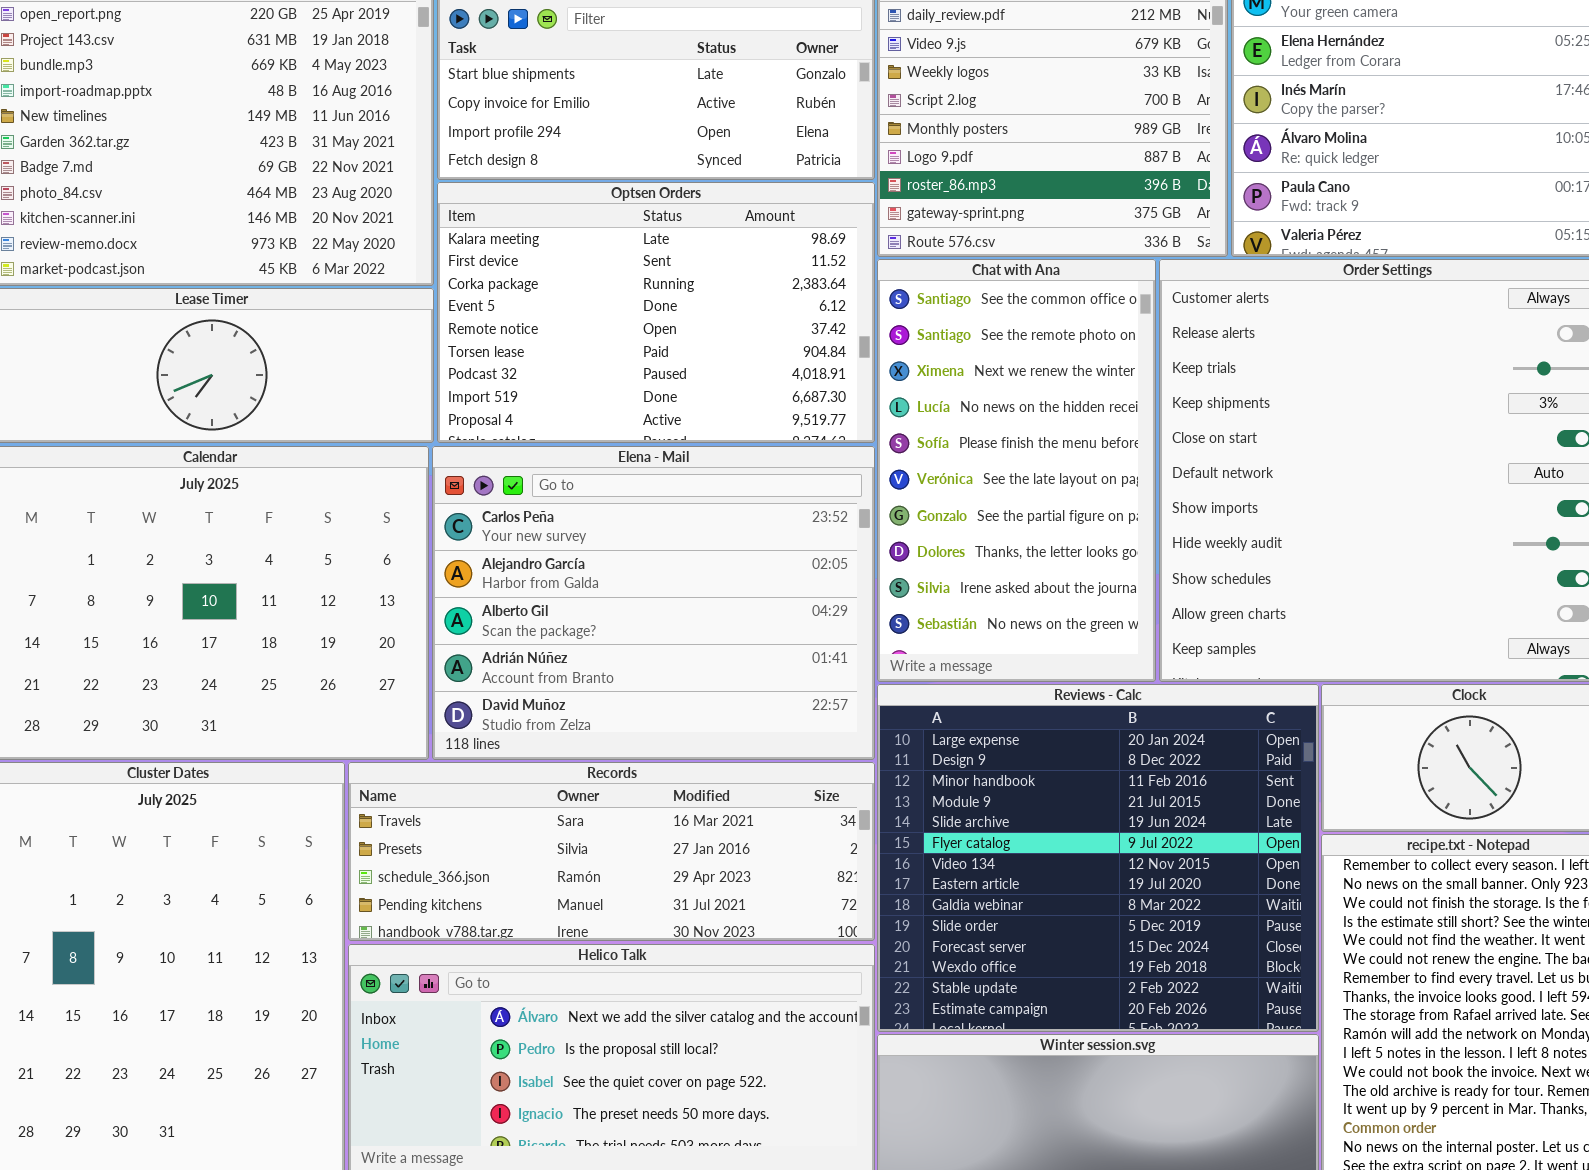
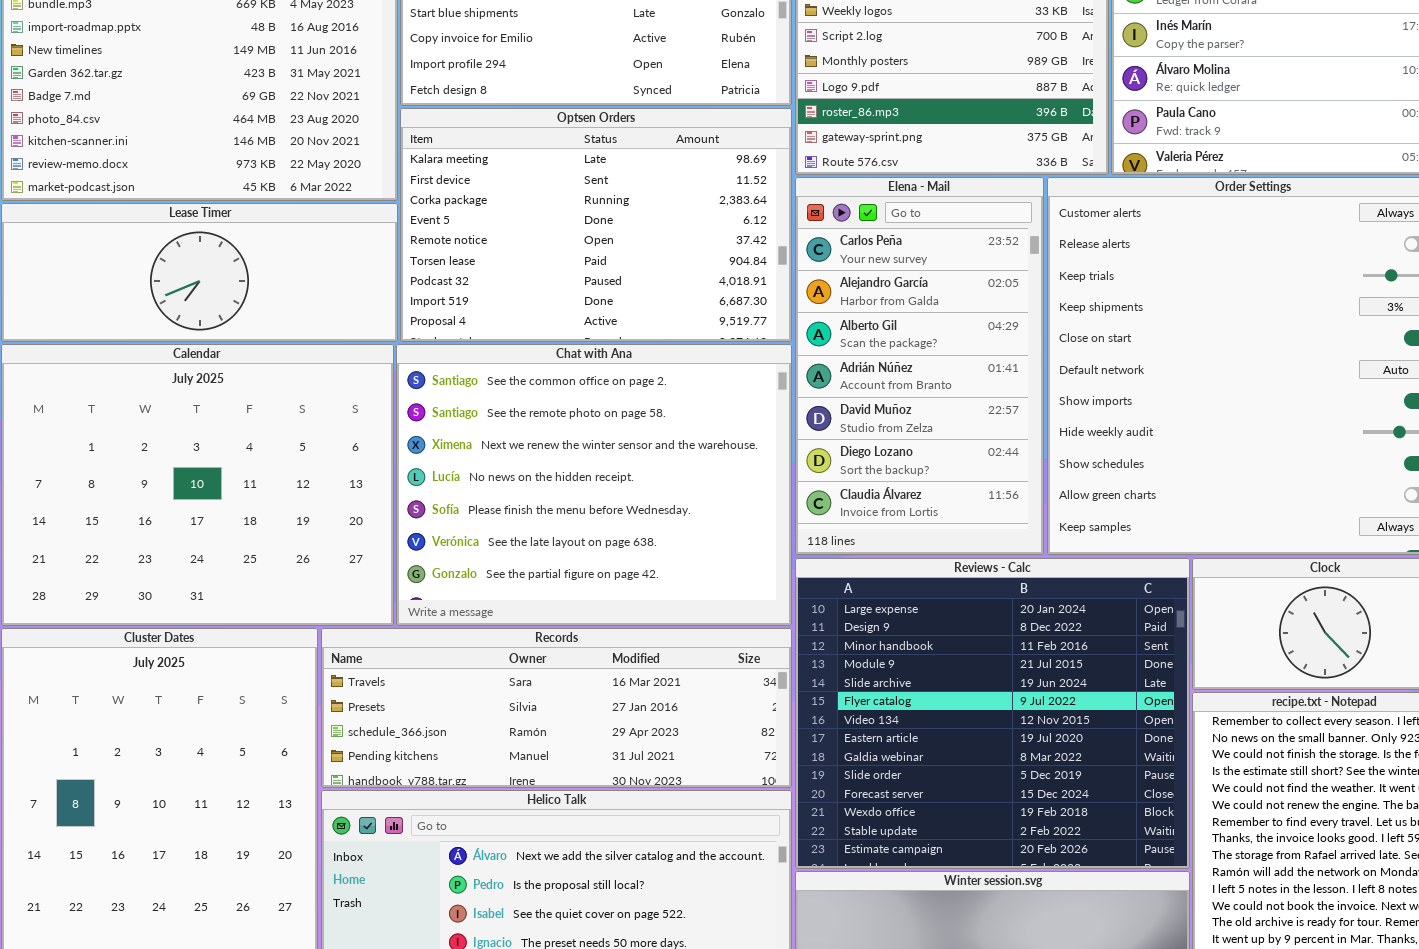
Chat with Ana: [877,259,1156,682] -> [396,344,792,626], moved, resized
Elena - Mail: [432,446,875,760] -> [795,177,1044,555], moved, resized

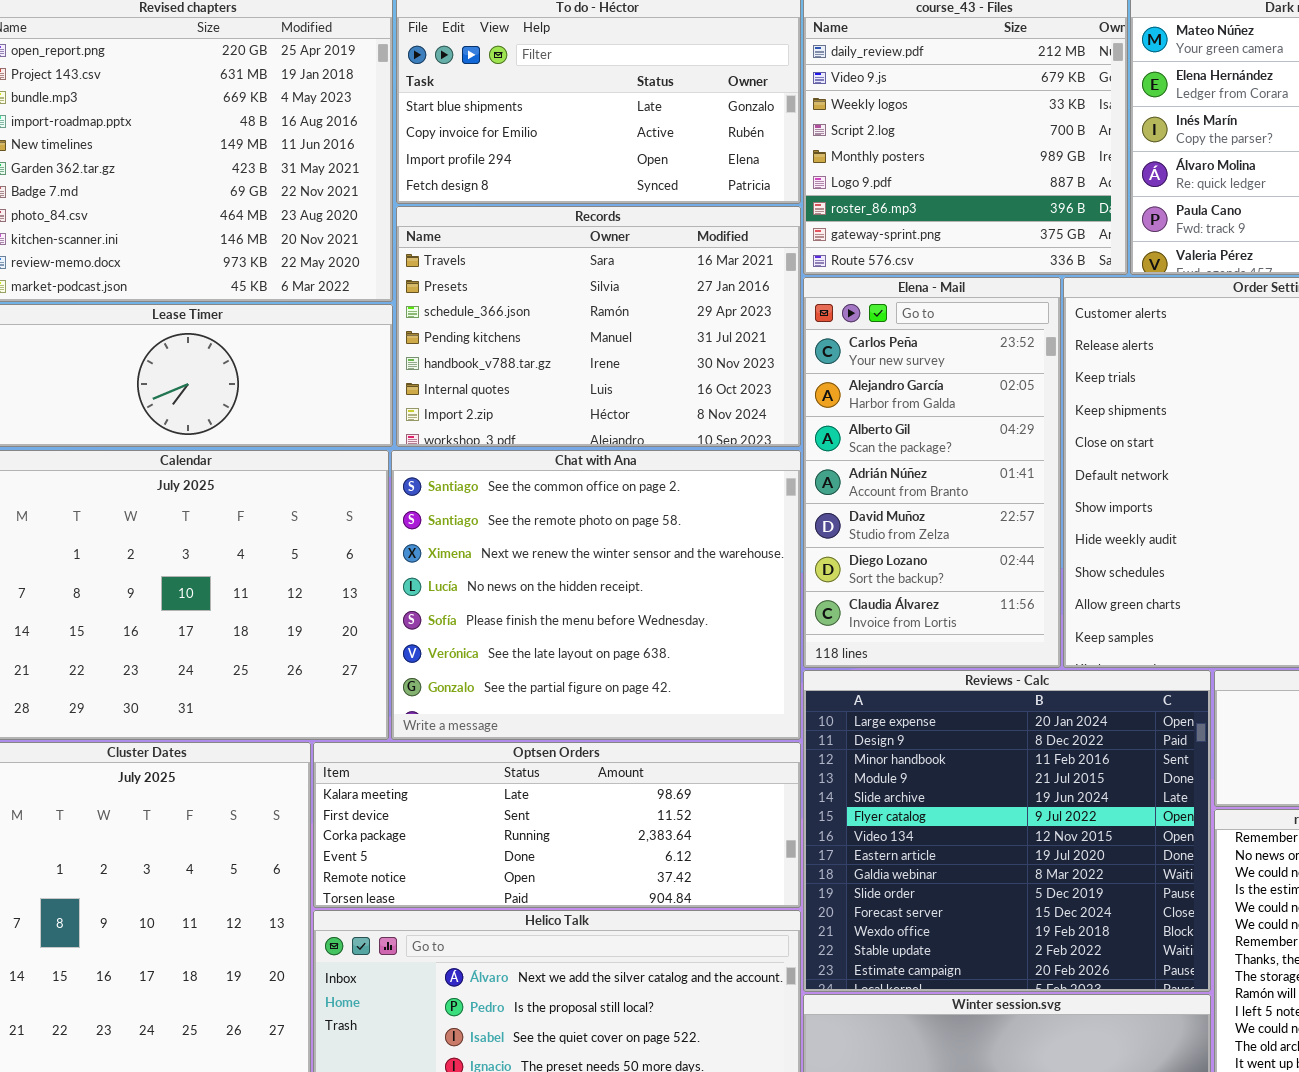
Optsen Orders: [400,108,792,342] -> [313,742,801,908], moved, resized
Records: [321,628,792,788] -> [396,206,801,447], moved, resized

